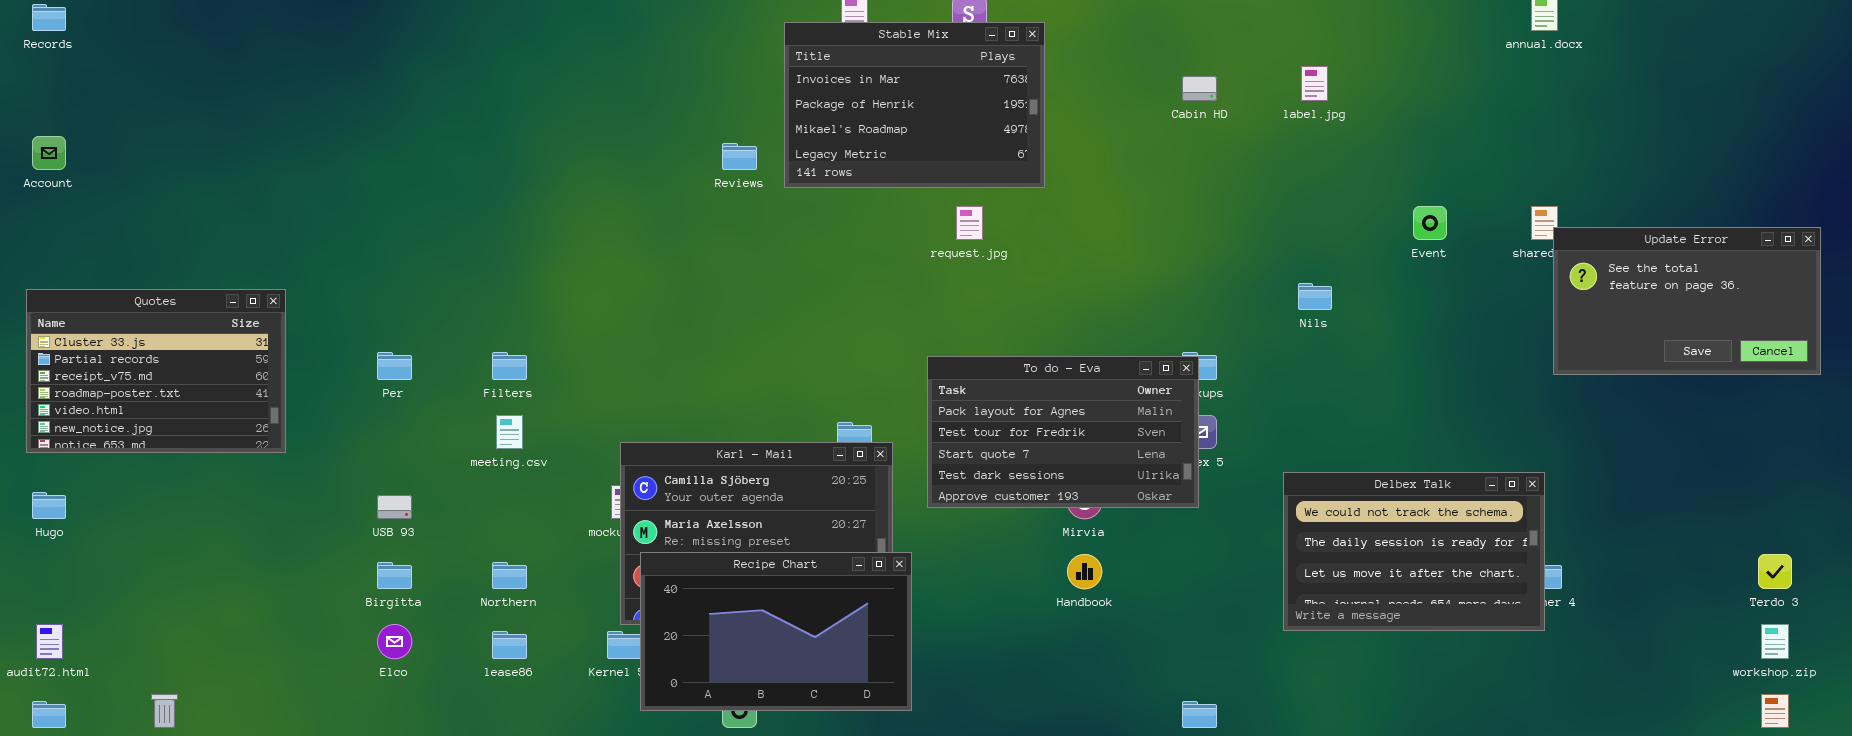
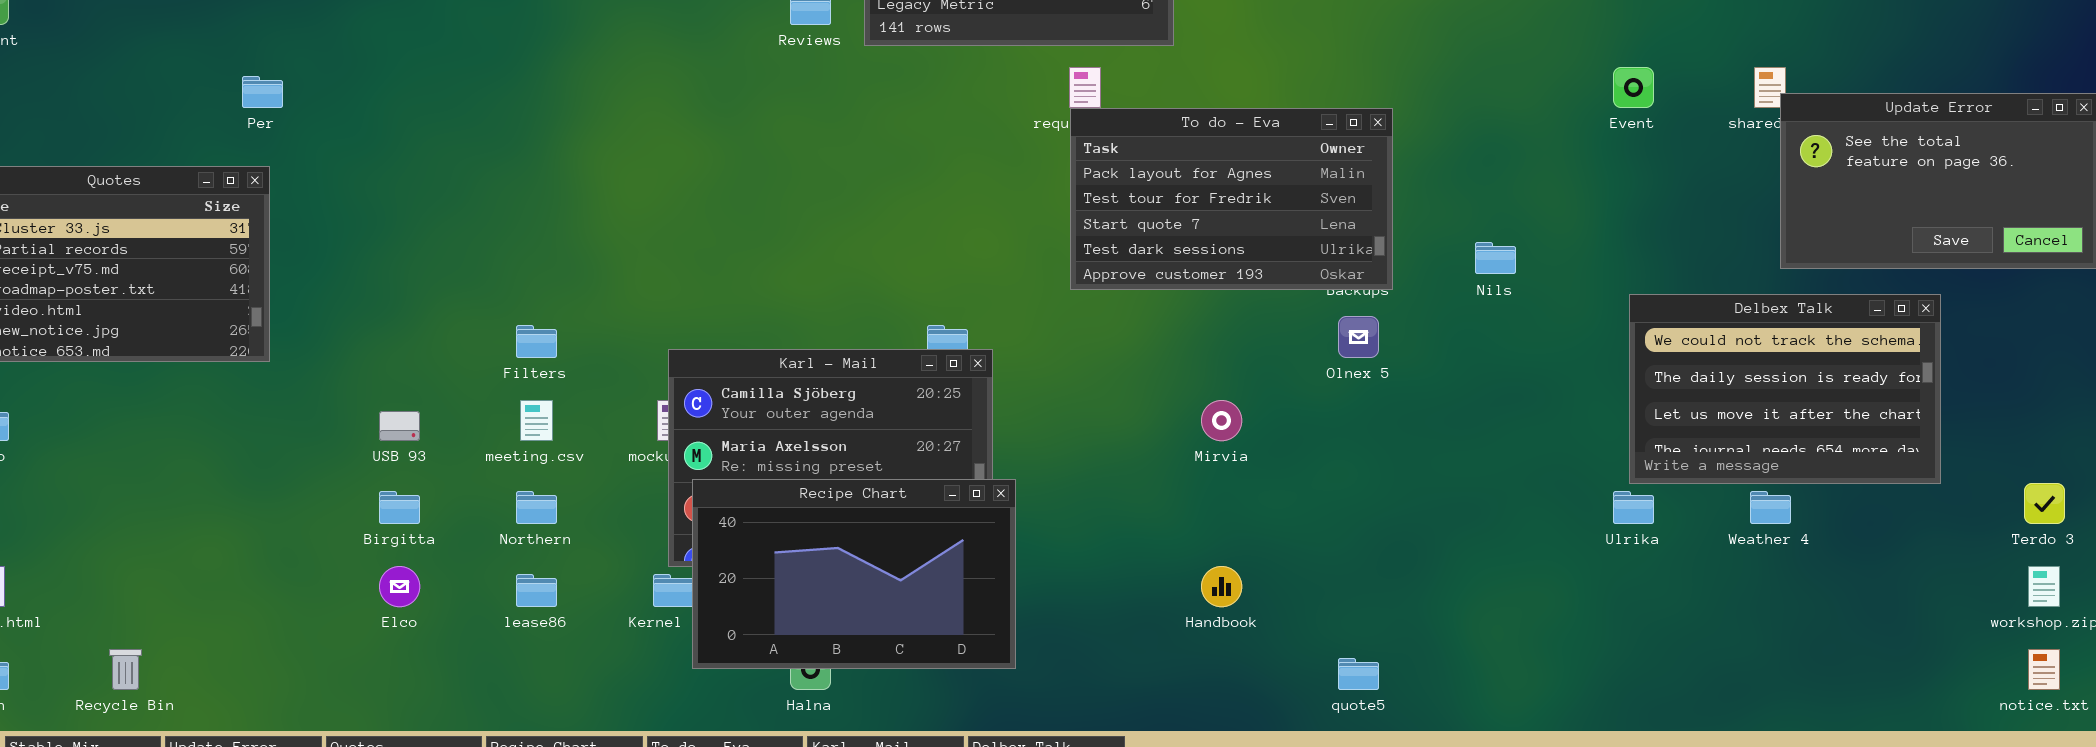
Nils: [1298,283,1332,310] -> [1475,242,1516,274], moved
Per: [377,352,412,380] -> [242,76,283,108], moved
Filters: [492,352,527,380] -> [516,325,557,358], moved
To do - Eva: [927,356,1199,508] -> [1070,108,1393,290], moved
meeting.csv: [496,415,523,449] -> [520,400,553,441], moved
Delbex Talk: [1283,472,1545,631] -> [1629,294,1941,484], moved
Handbook: [1067,554,1102,589] -> [1201,566,1242,607], moved

